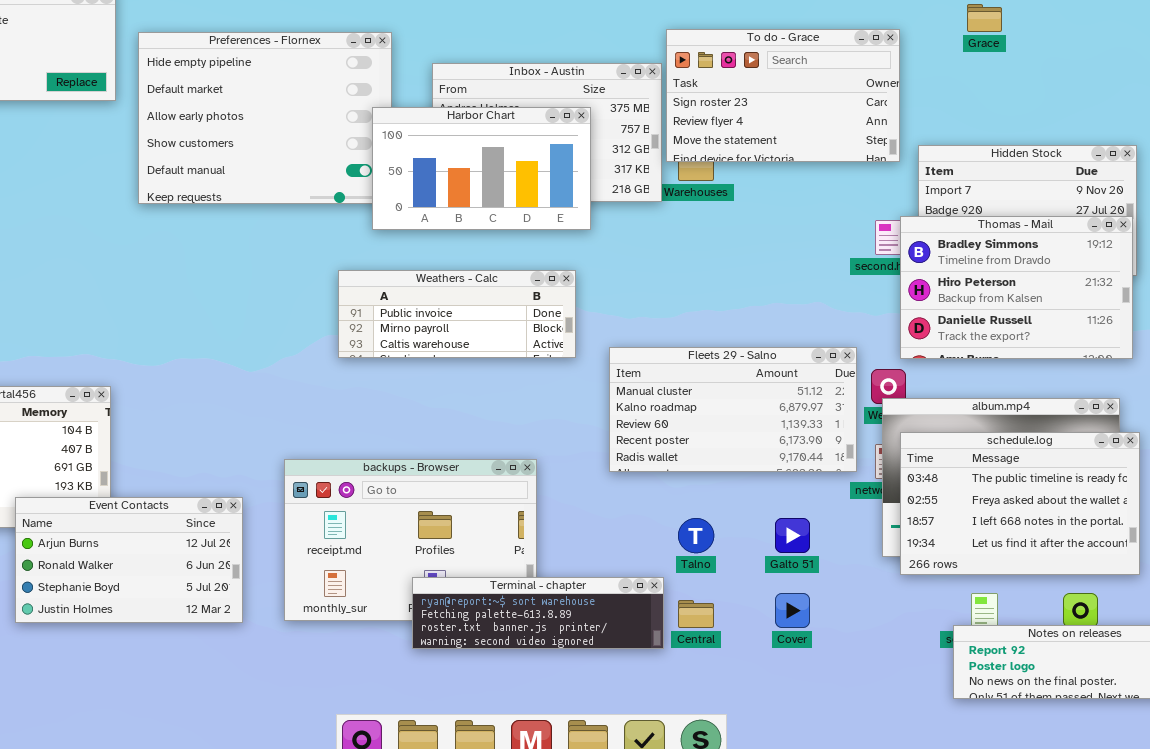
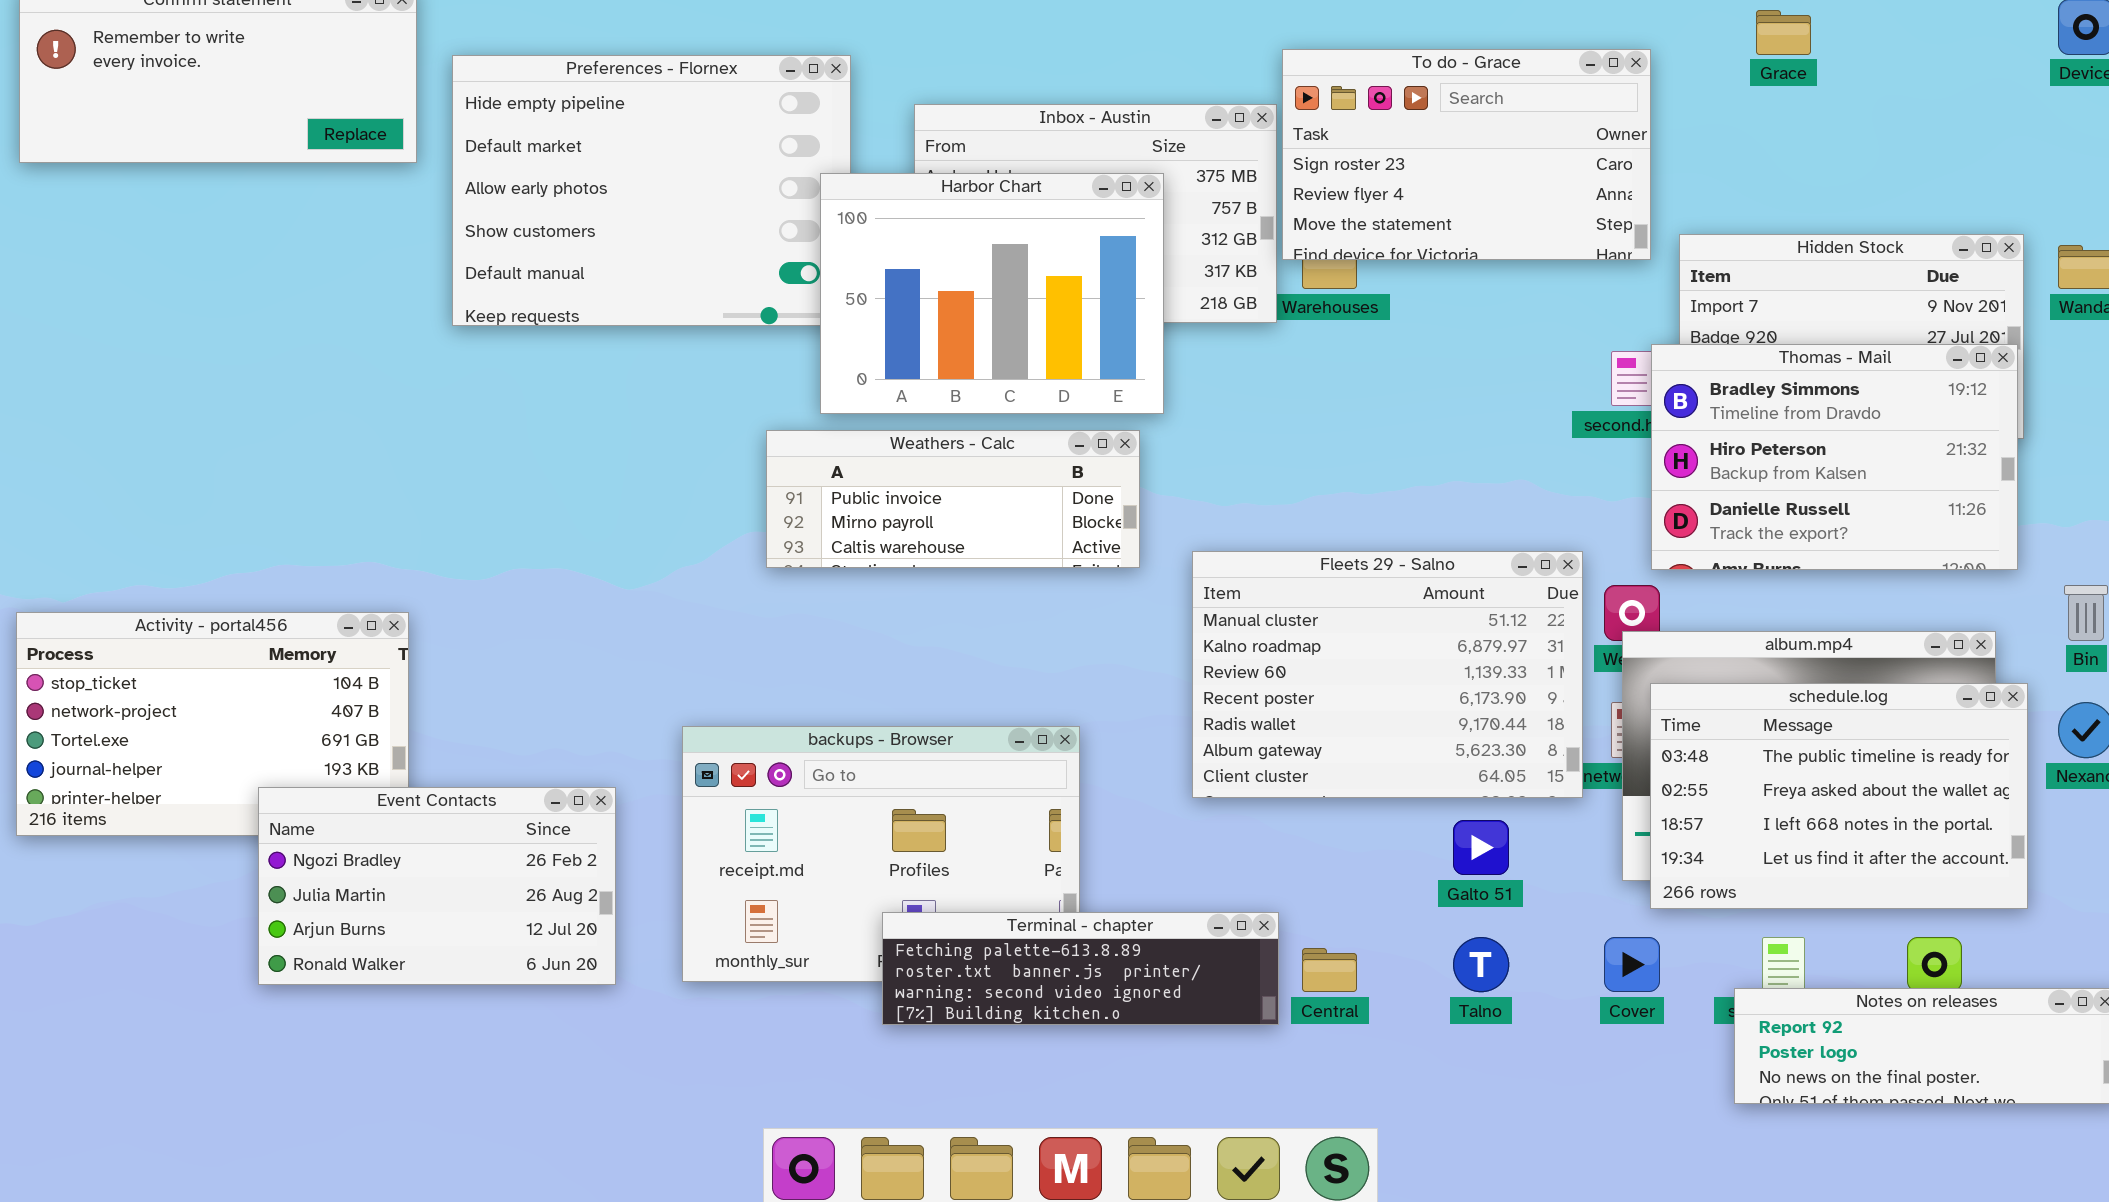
Harbor Chart: [372,107,591,230] -> [820,173,1164,414], resized
Fleets 29 - Salno: [609,347,857,472] -> [1192,551,1583,798], resized
Event Contacts: [15,497,243,623] -> [258,787,616,985], scrolled up 2 rows
Talno: [678,518,714,553] -> [1453,937,1509,992], moved
Terminal - chapter: [412,577,664,649] -> [882,912,1279,1025], scrolled down 1 row
Cover: [775,593,810,628] -> [1604,937,1660,992], moved

